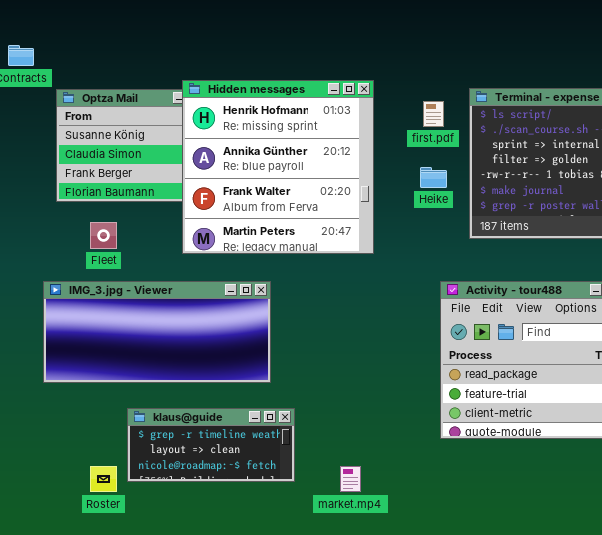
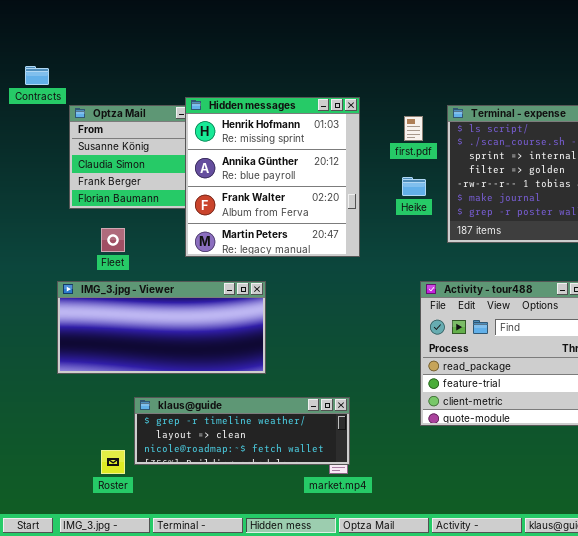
klaus@guide: [127,408,295,482] -> [134,397,350,465], resized

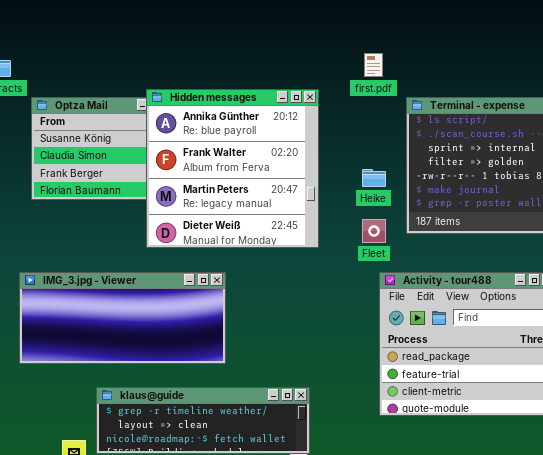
Hidden messages: [185,97,360,257] -> [146,89,319,248], scrolled down 1 row
first.pdf: [404,116,423,141] -> [364,53,383,77], moved
Fleet: [101,228,125,252] -> [362,219,386,243], moved

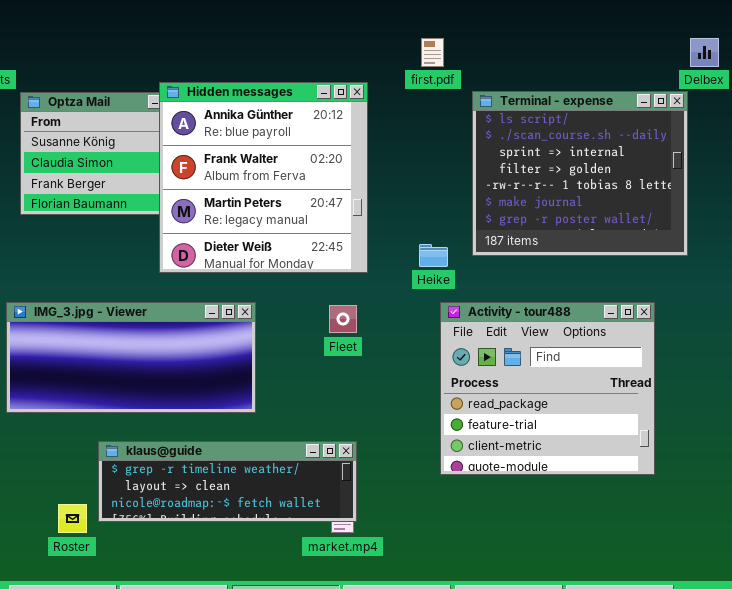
Heike: [362,169,386,187] -> [419,244,448,267], moved
Fleet: [362,219,386,243] -> [329,305,357,333], moved

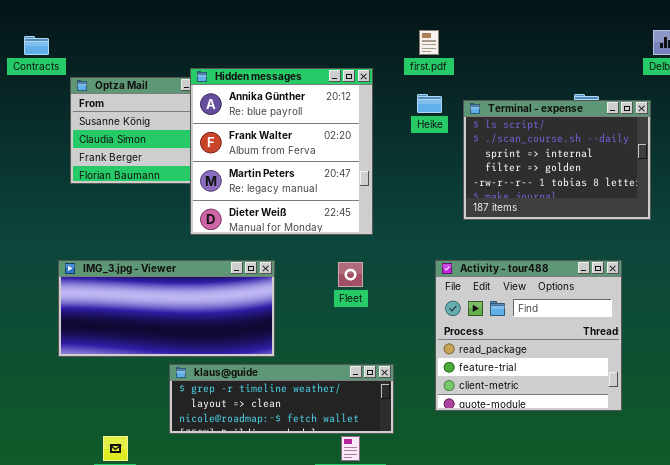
Terminal - expense: [472,91,688,256] -> [463,100,651,220], resized
Heike: [419,244,448,267] -> [417,94,442,113], moved
klaus@guide: [98,441,357,522] -> [169,364,394,434], moved

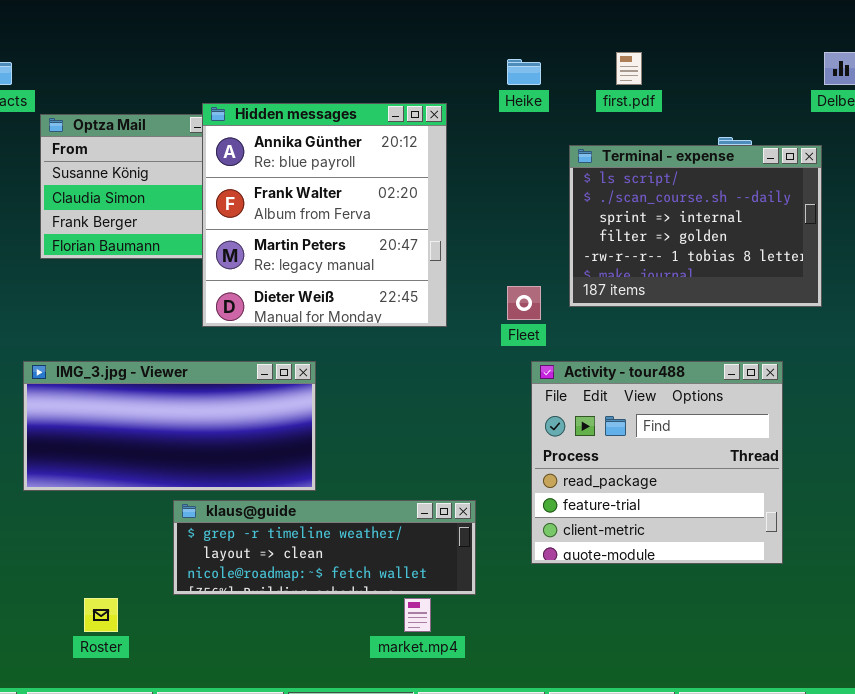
first.pdf: [419,30,439,55] -> [616,52,642,85], moved
Heike: [417,94,442,113] -> [507,59,541,85], moved
Fleet: [338,262,363,287] -> [507,286,541,320], moved

